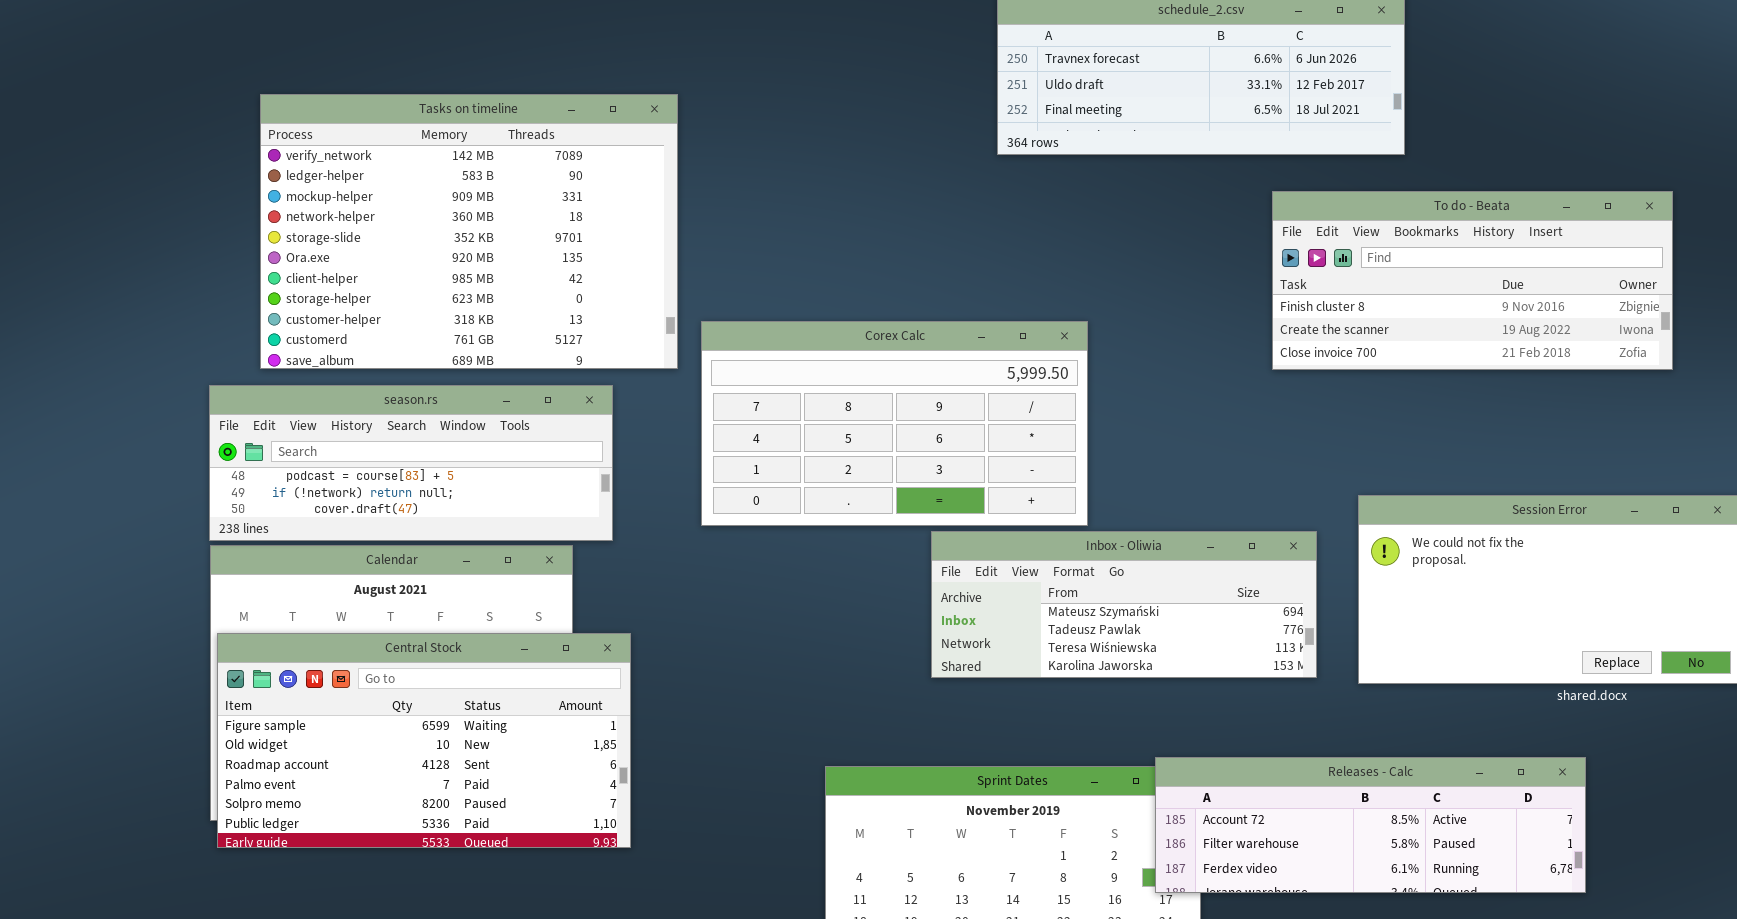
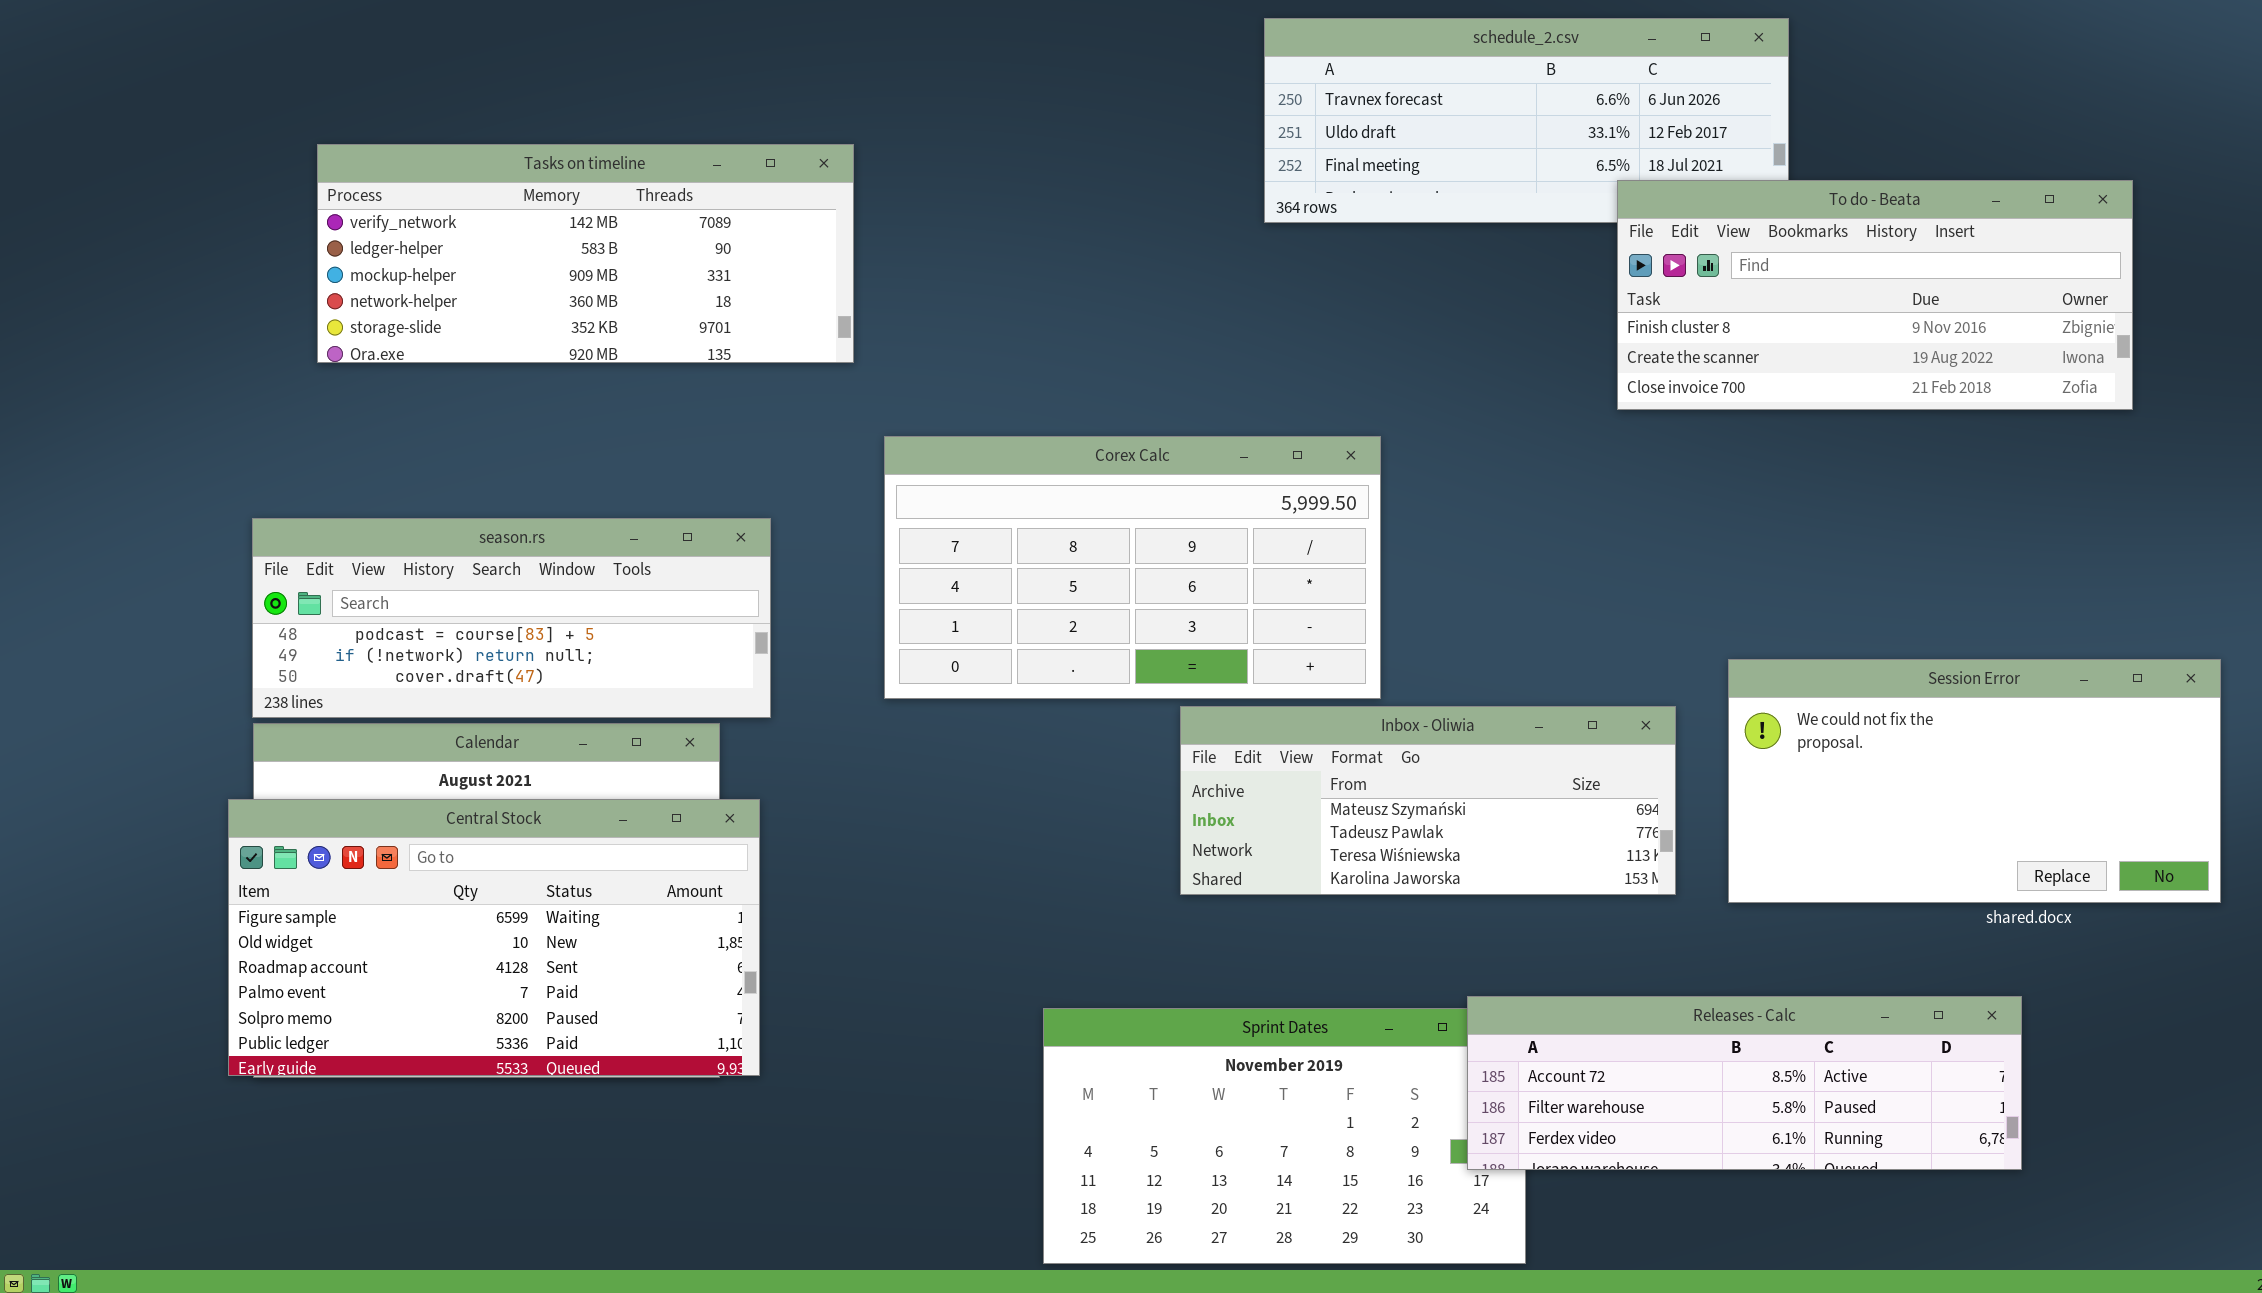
Tasks on timeline: [260,94,678,369] -> [317,144,854,363], resized
To do - Beata: [1272,191,1673,370] -> [1617,180,2133,410], moved
Central Stock: [217,633,631,848] -> [228,799,760,1076], moved

